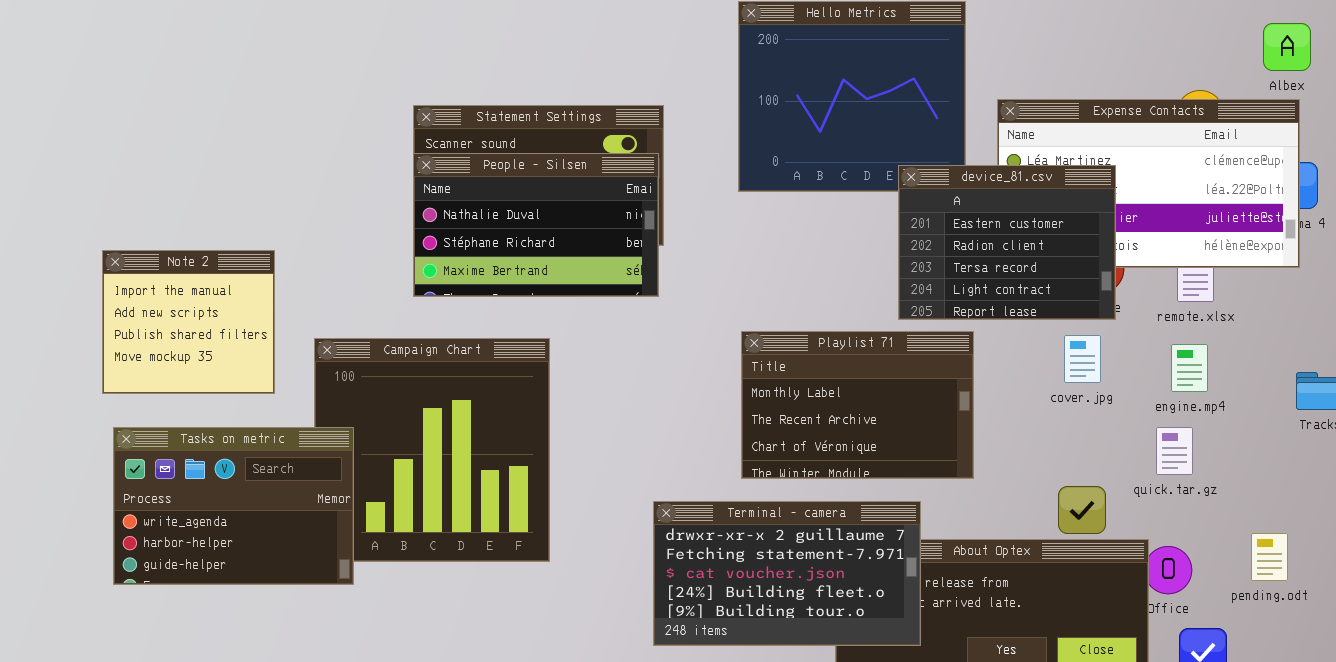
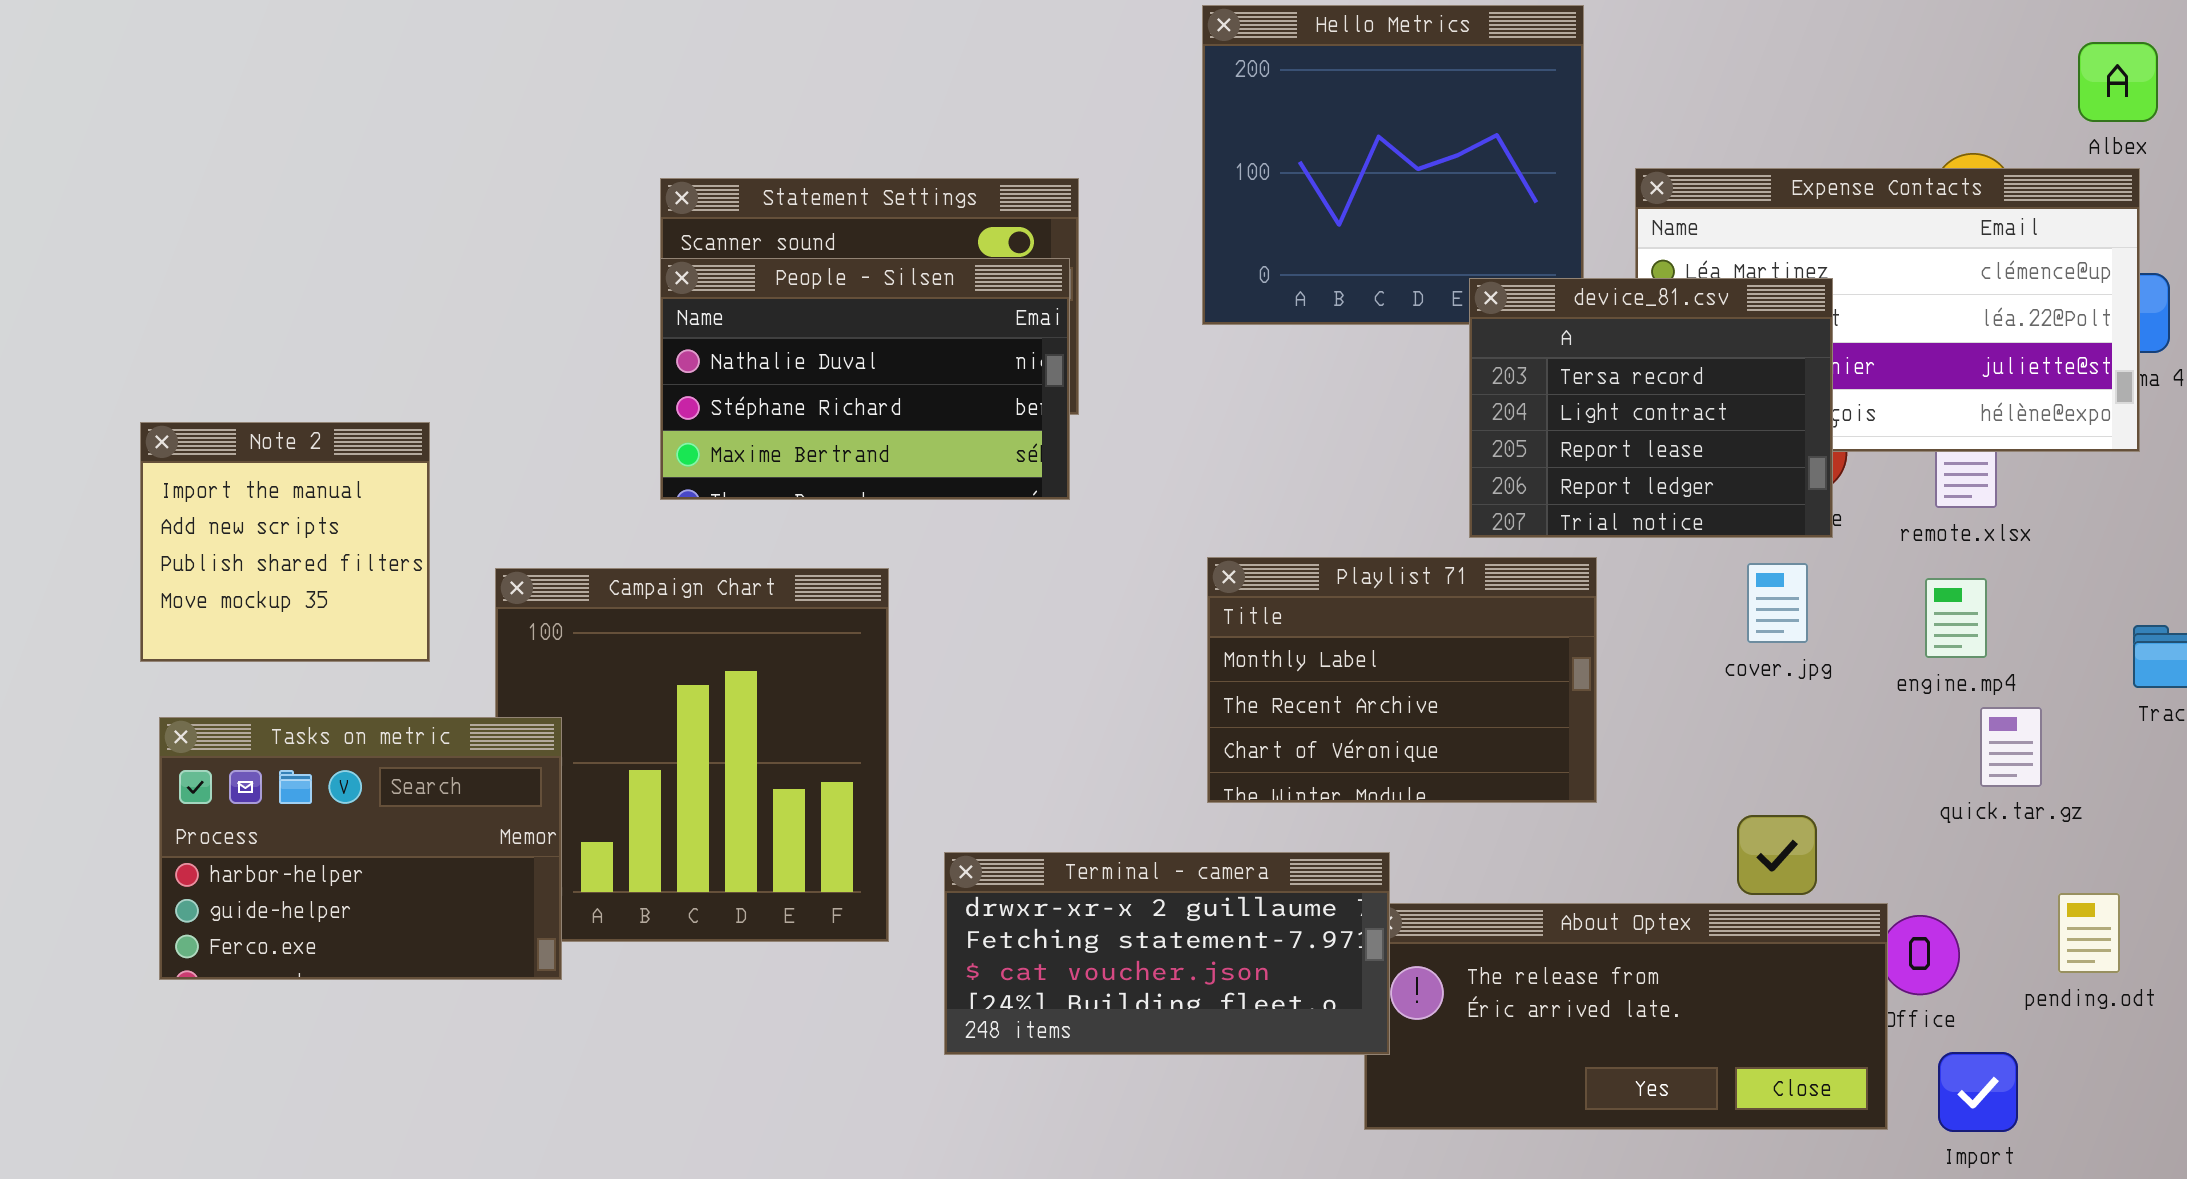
device_81.csv: [898,165,1116,320] -> [1469,278,1833,538], scrolled down 2 rows
Tasks on metric: [113,427,354,585] -> [159,717,562,980], scrolled down 1 row
quick.tar.gz: [1156,427,1193,475] -> [1980,707,2042,787], moved
Terminal - camera: [653,501,921,646] -> [944,852,1390,1055], moved, resized

